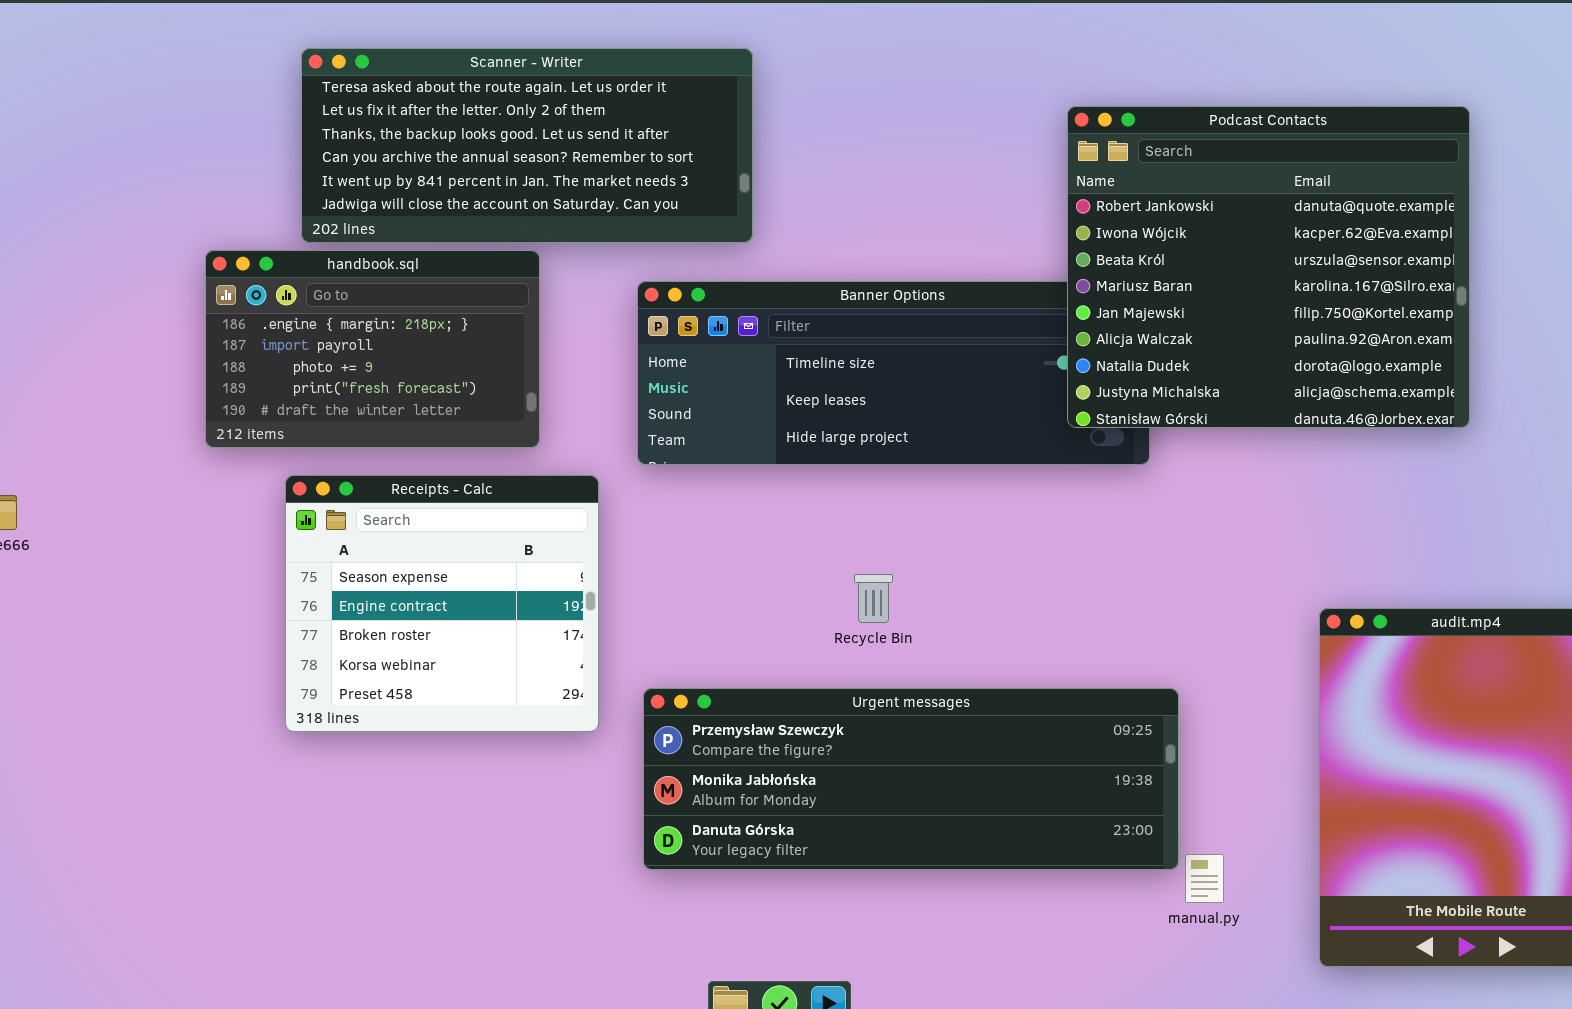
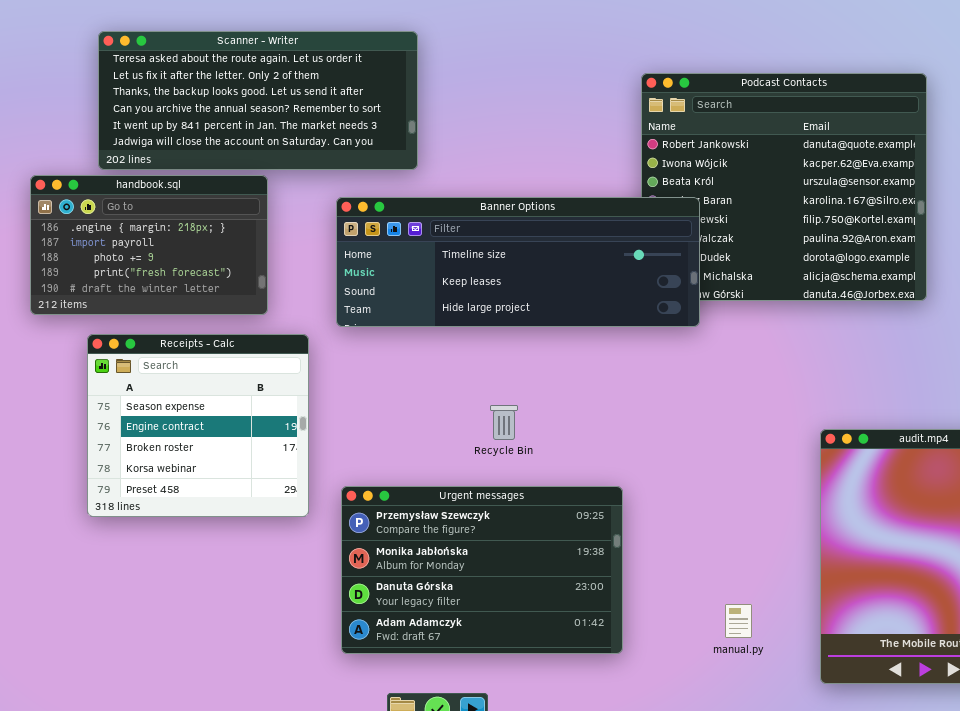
Banner Options: [637,281,1150,465] -> [336,197,700,327], raised
Urgent messages: [643,688,1179,870] -> [341,486,623,654], resized

